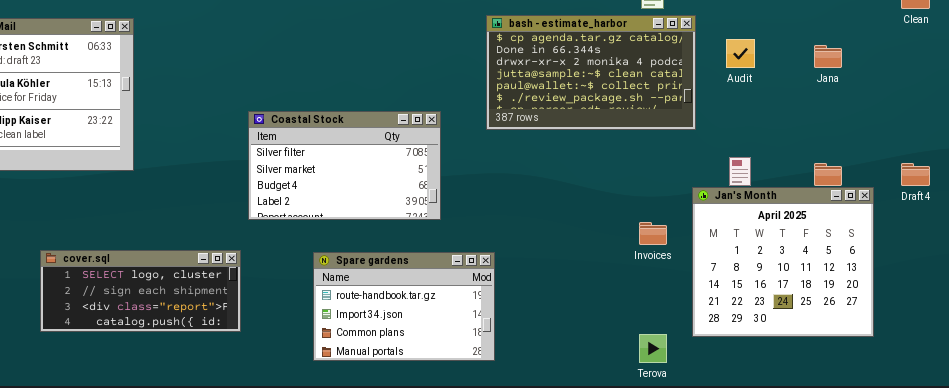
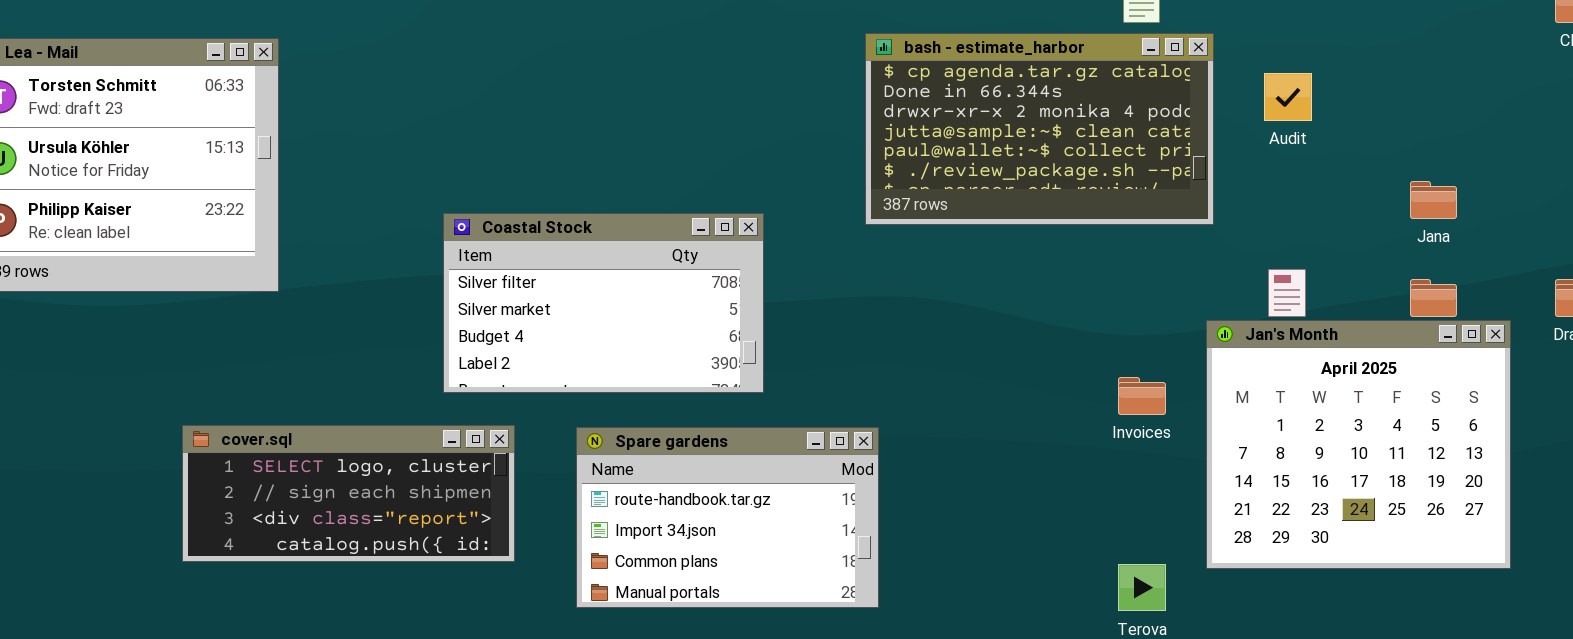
Jana: [814,45,842,68] -> [1410,181,1457,219], moved
Coastal Stock: [248,111,441,220] -> [443,213,764,393], moved
cover.sql: [40,250,241,332] -> [182,425,515,562], moved

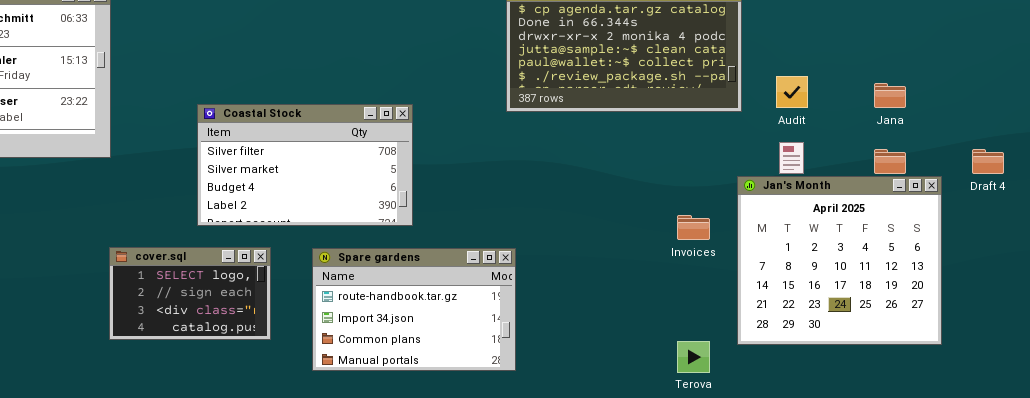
Audit: [1264,73,1312,121] -> [776,76,808,108], moved
Coastal Stock: [443,213,764,393] -> [197,104,413,226], moved
cover.sql: [182,425,515,562] -> [109,247,271,340], resized

